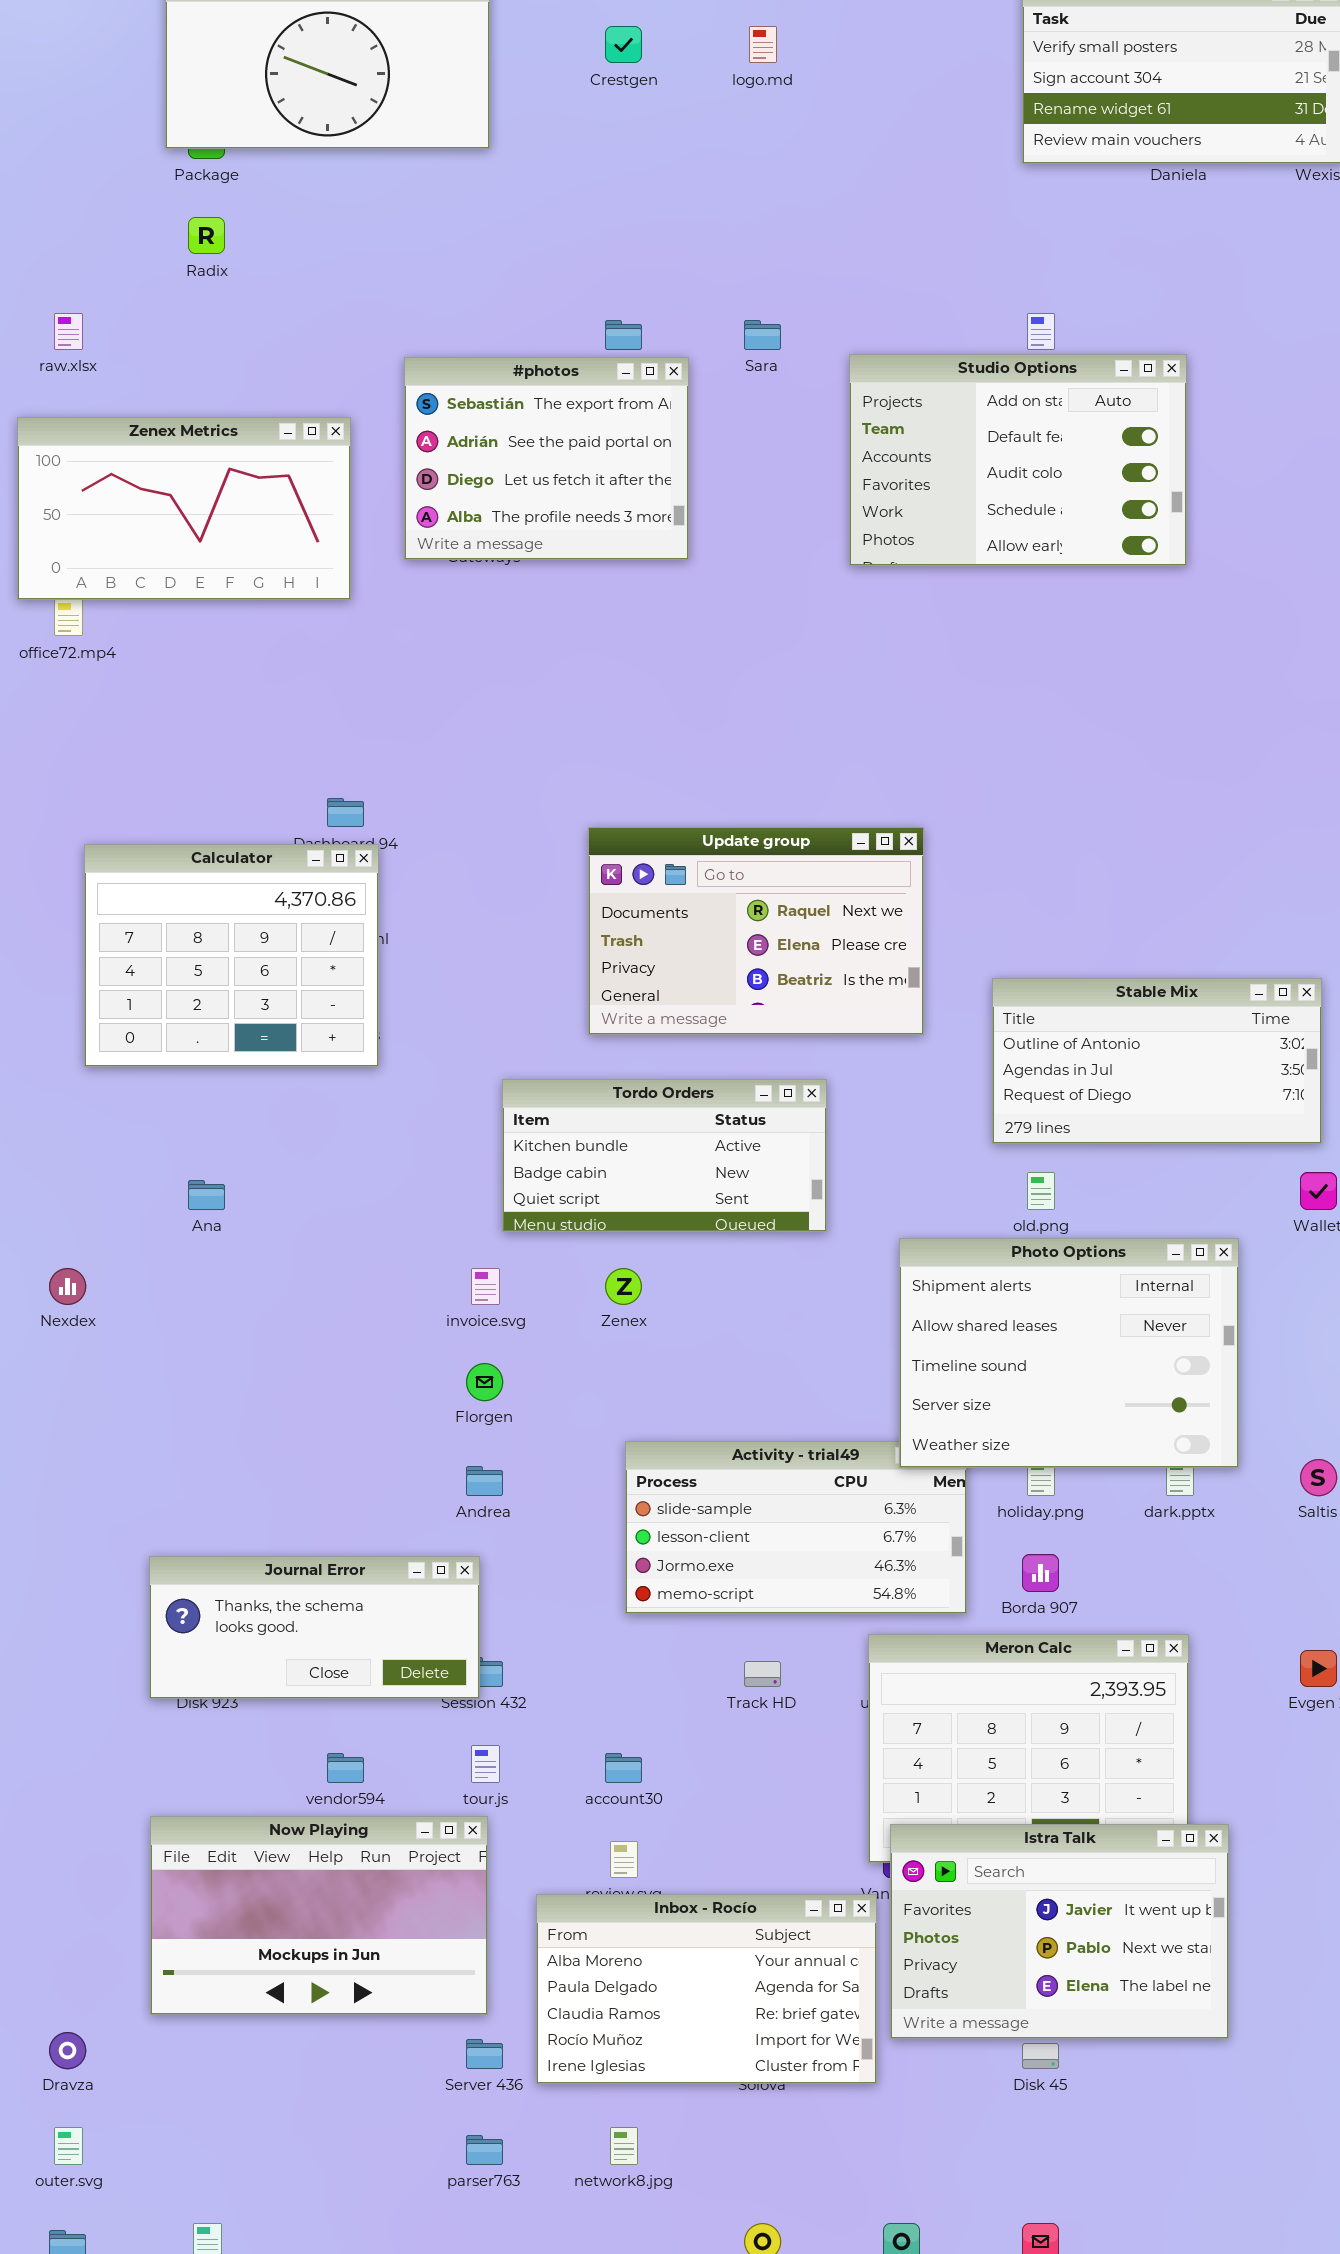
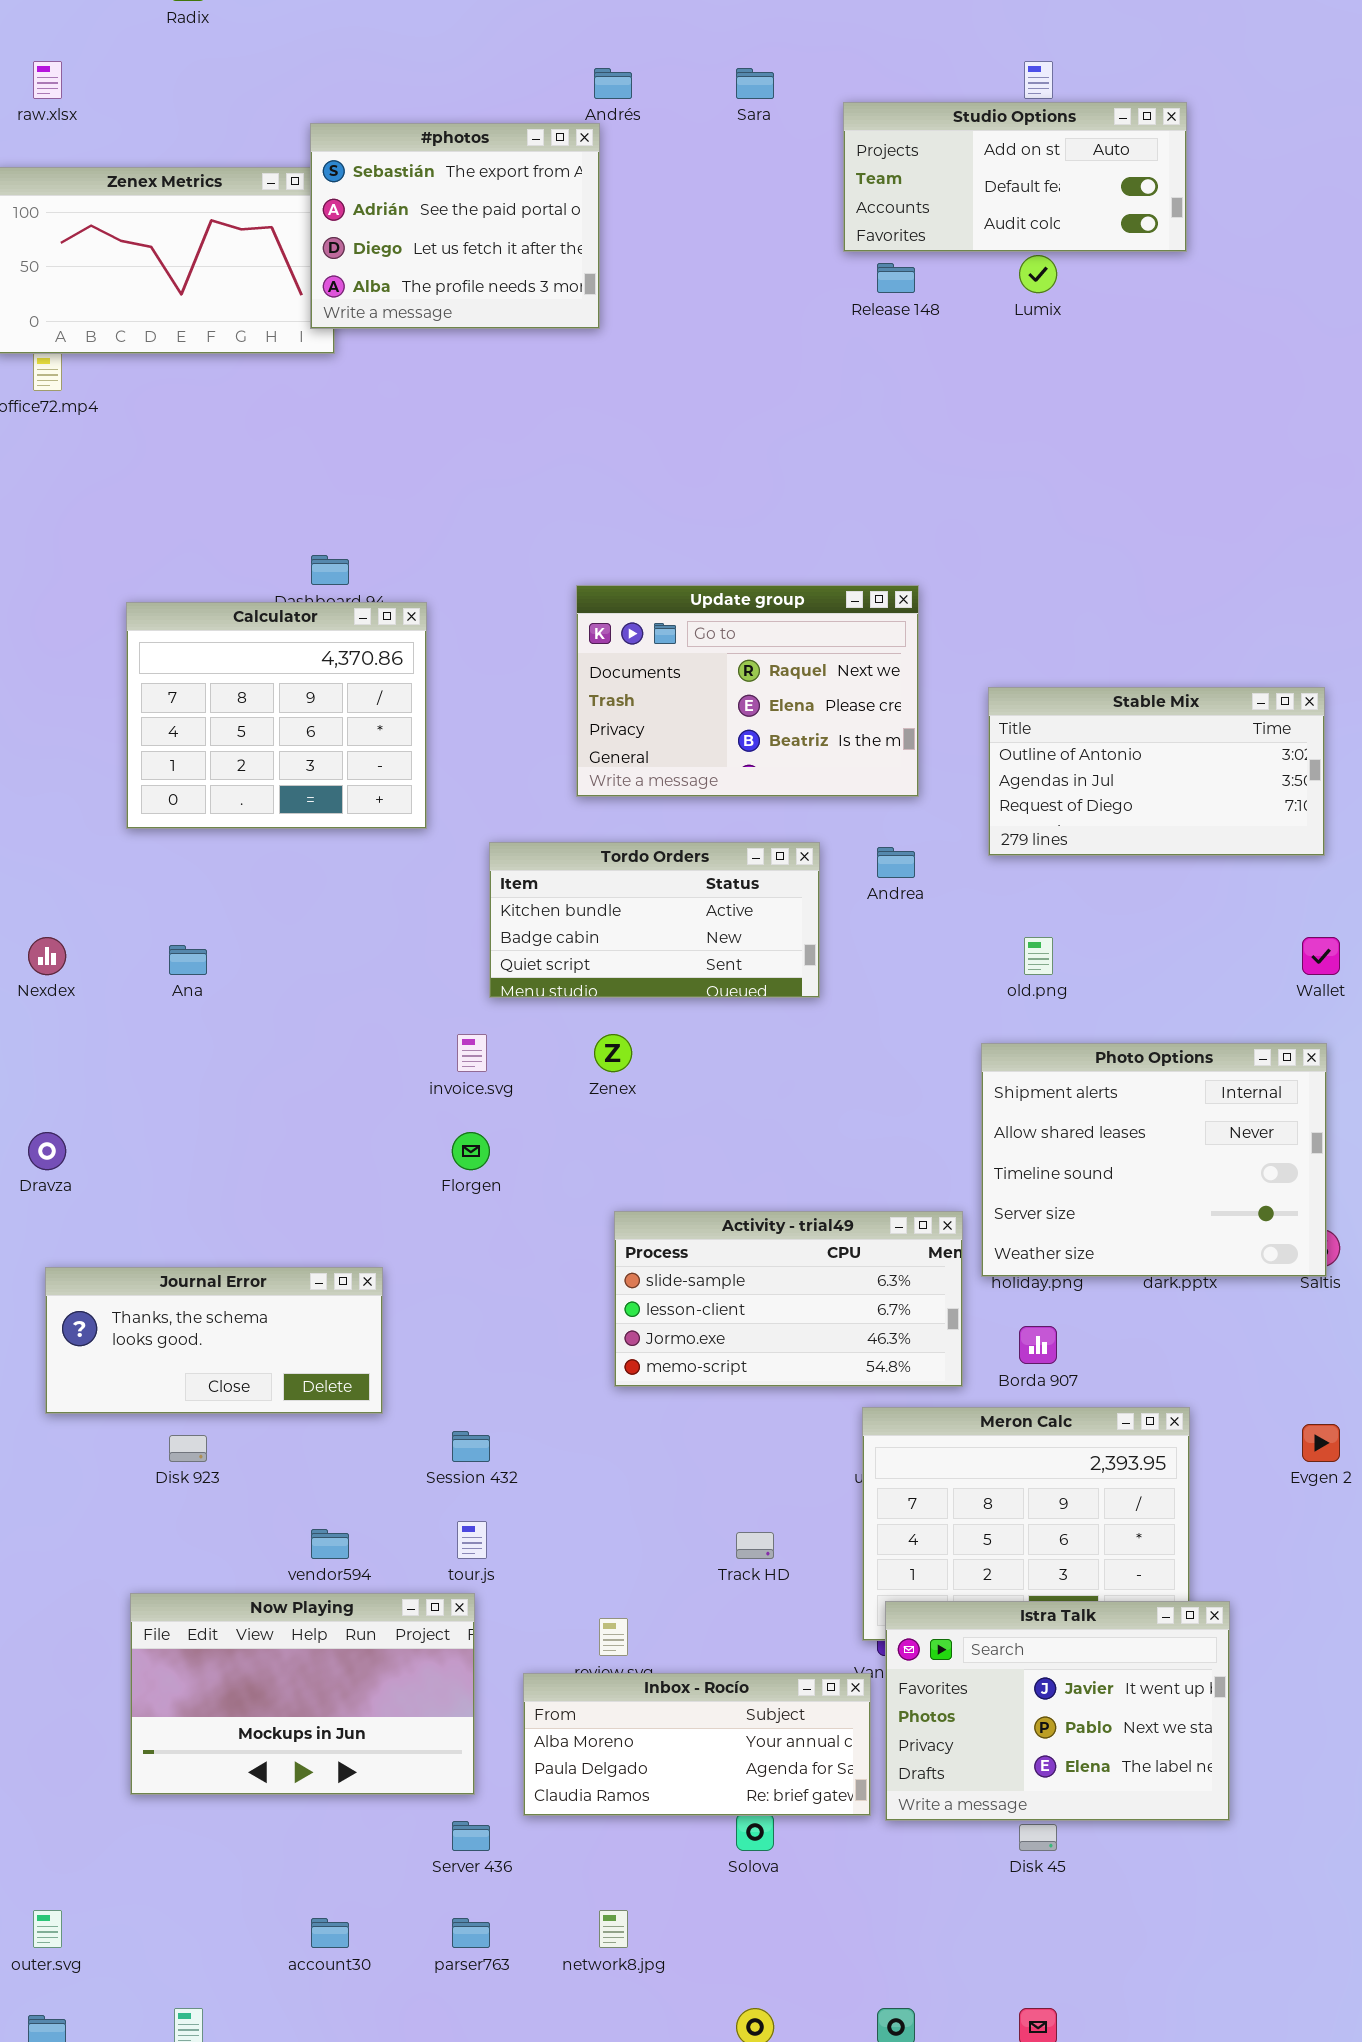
Studio Options: [849,354,1187,566] -> [843,102,1187,252], resized
#photos: [404,357,689,560] -> [310,123,600,329], moved
Calculator: [84,844,379,1067] -> [126,602,427,829], moved
Stable Mix: [992,978,1322,1144] -> [988,687,1325,856], moved
Photo Options: [899,1238,1239,1468] -> [981,1043,1327,1277], moved
Nexdex: [49,1268,86,1305] -> [28,937,66,975], moved
Andrea: [466,1466,503,1496] -> [877,847,915,878], moved
Journal Error: [149,1556,480,1699] -> [45,1267,383,1414], moved
Track HD: [744,1661,781,1687] -> [736,1532,774,1559], moved
account30: [605,1753,642,1783] -> [311,1918,349,1948], moved
Inbox - Rocío: [536,1894,877,2084] -> [523,1673,871,1816], resized
Dravza: [49,2032,86,2069] -> [28,1132,66,1170], moved

